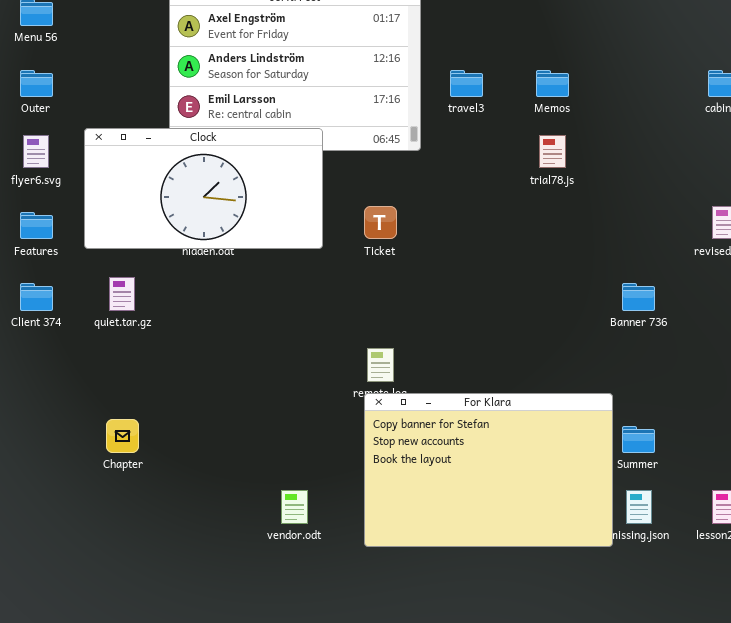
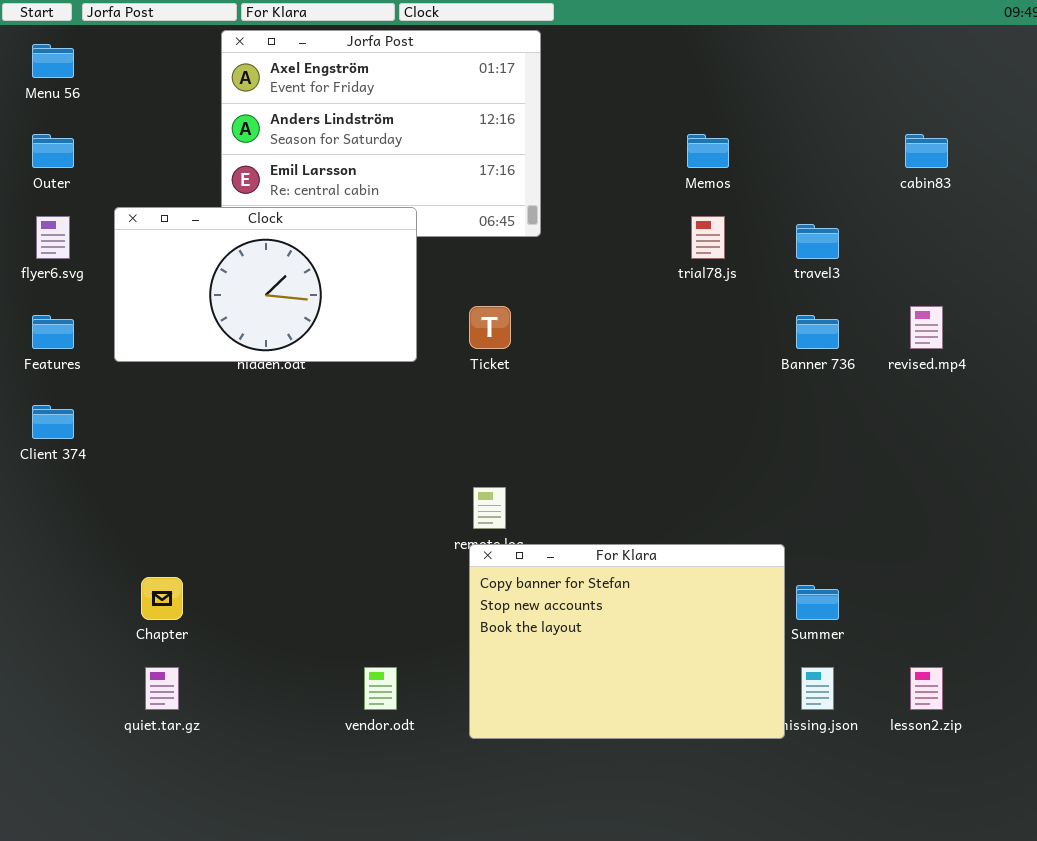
travel3: [450,70,483,97] -> [796,224,839,259], moved
quiet.tar.gz: [109,277,135,311] -> [145,667,179,710], moved
Banner 736: [622,283,655,311] -> [796,315,839,349], moved

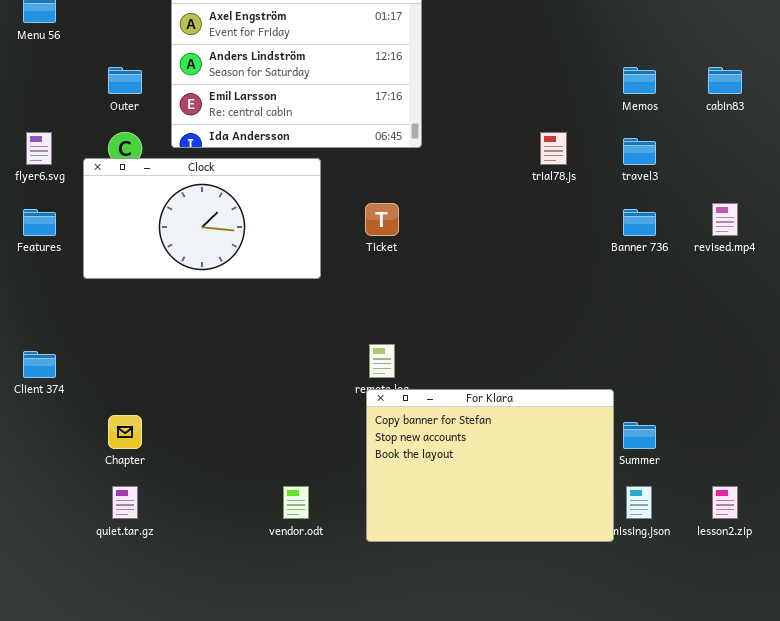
Outer: [32,134,74,168] -> [108,67,142,94], moved
Memos: [687,134,729,168] -> [623,67,656,94], moved
Clock: [114,207,417,362] -> [83,158,321,279], moved
Client 374: [32,405,74,439] -> [23,351,56,378], moved

